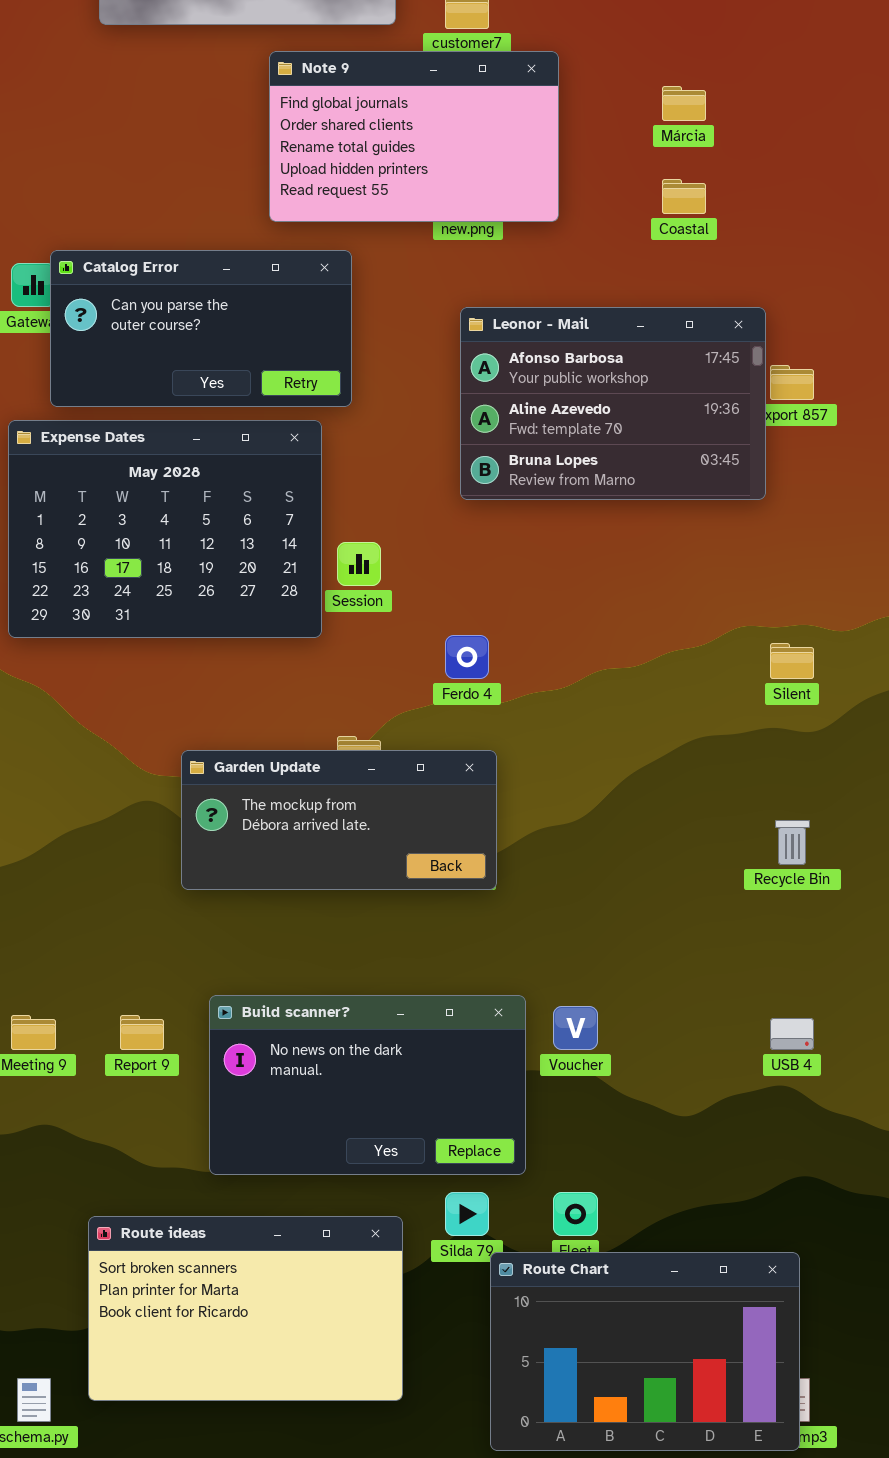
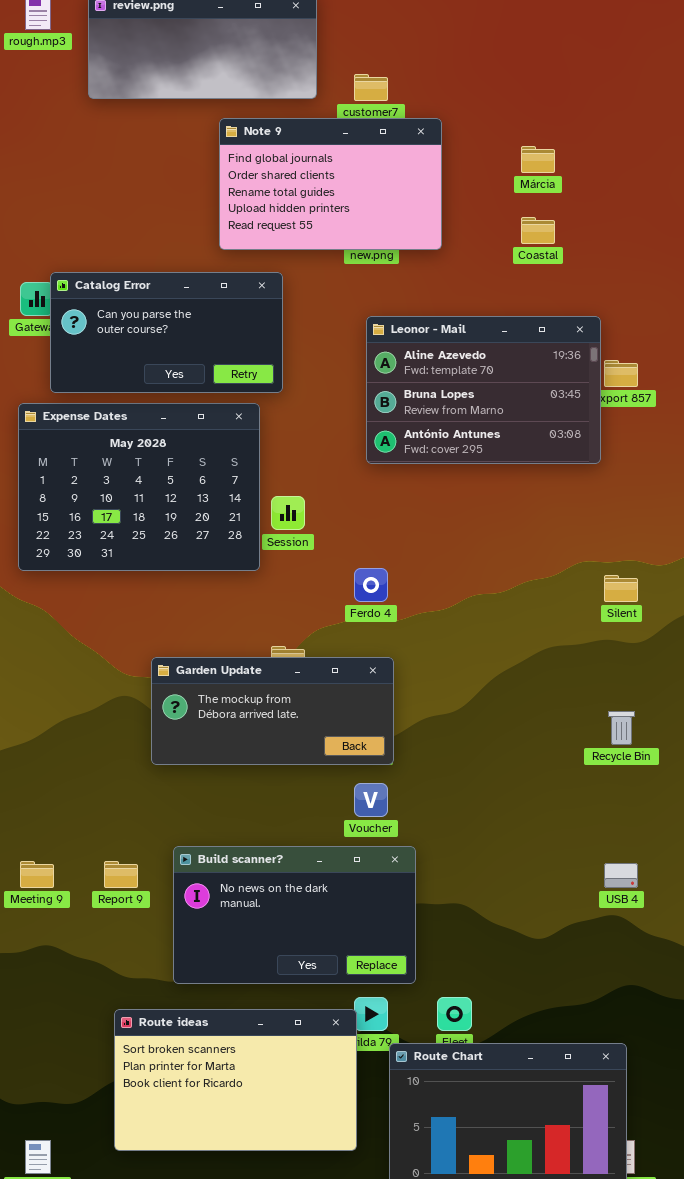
Leonor - Mail: [460,307,766,500] -> [366,316,601,464], scrolled down 1 row
Voucher: [553,1006,598,1050] -> [354,783,388,817], moved
Route ideas: [88,1216,403,1401] -> [114,1009,357,1151], moved

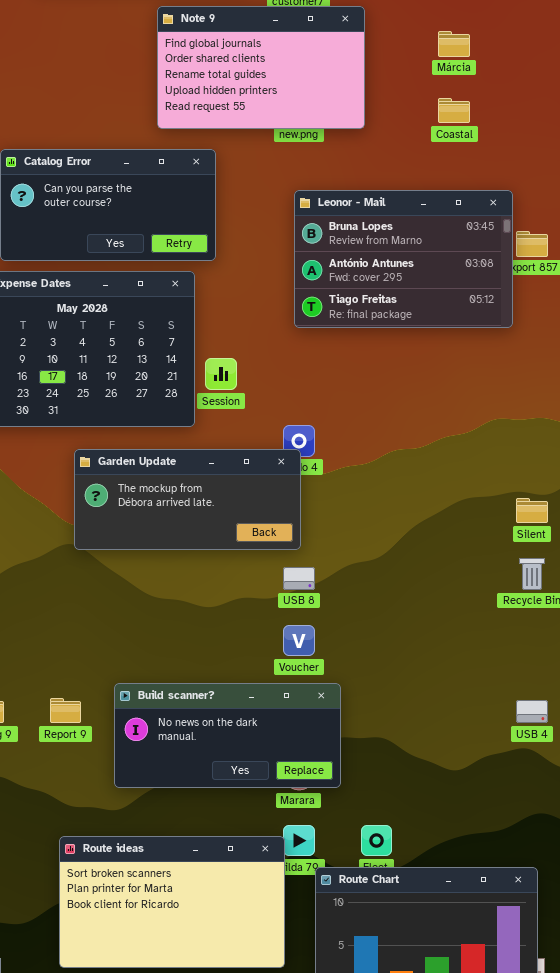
Leonor - Mail: [366,316,601,464] -> [294,190,513,328], scrolled down 1 row
Silent: [604,575,638,602] -> [516,498,548,523], moved
Garden Update: [151,657,394,765] -> [74,449,301,550], moved
Build scanner?: [173,846,416,984] -> [114,683,341,788], resized

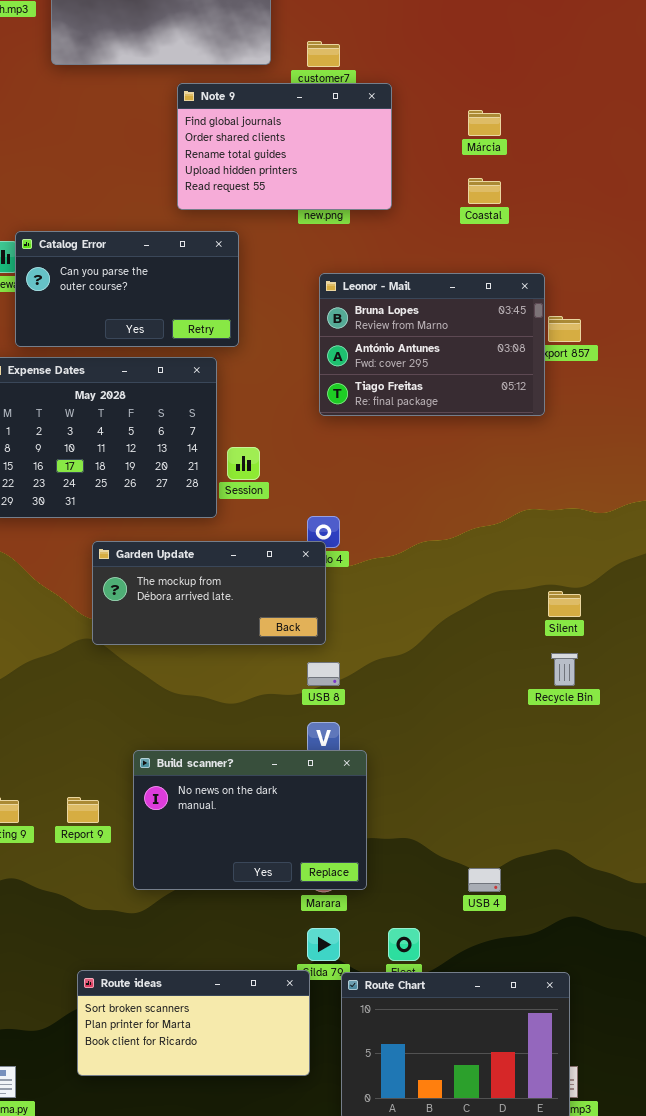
Build scanner?: [114,683,341,788] -> [133,750,367,890], resized
USB 4: [516,700,548,723] -> [468,868,501,892], moved
Route ideas: [59,836,285,968] -> [77,970,310,1076], resized

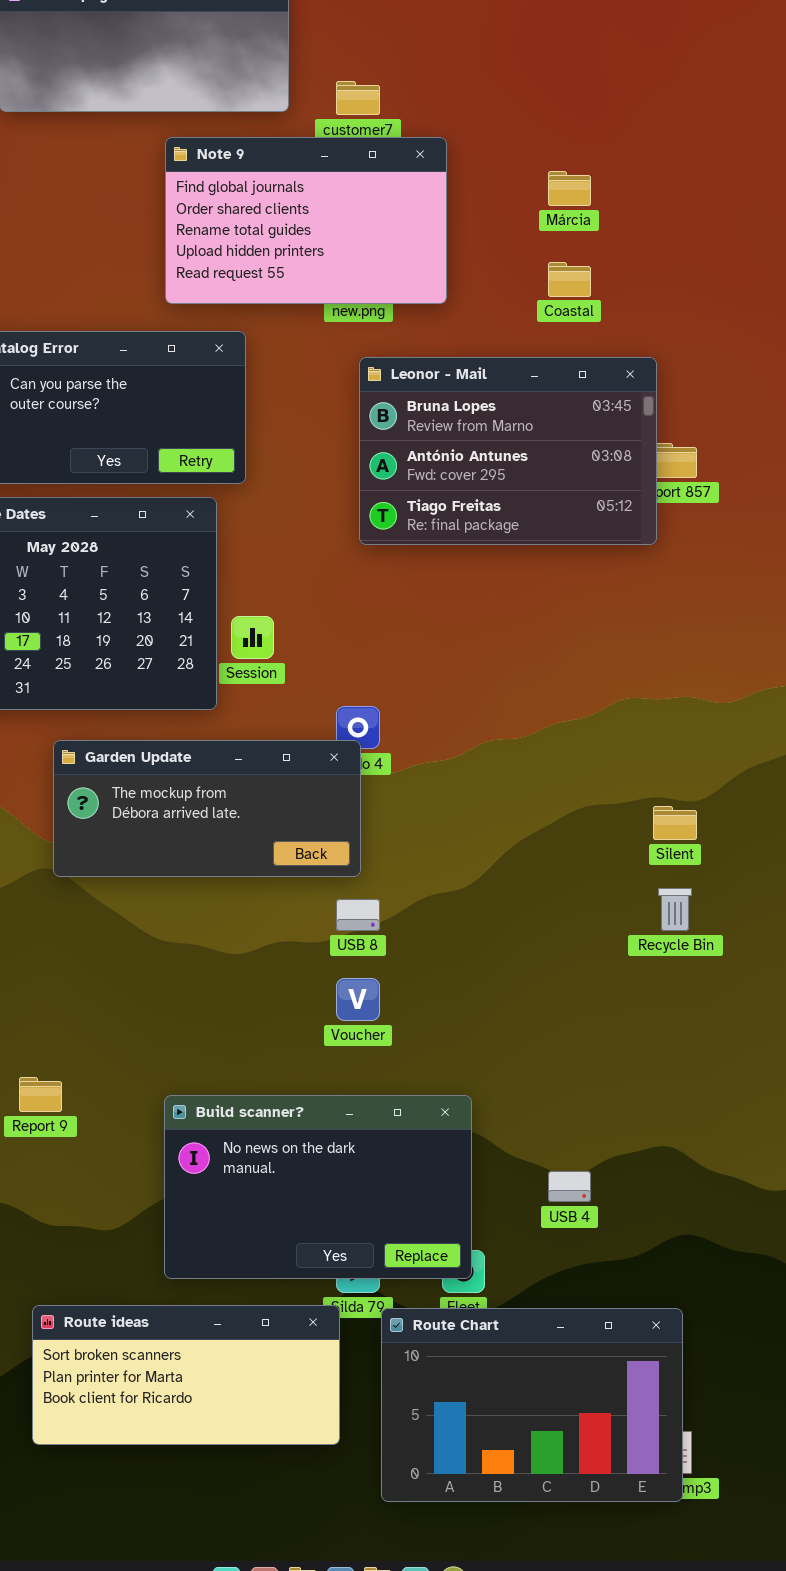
Leonor - Mail: [319,273,545,416] -> [359,357,657,545], moved
Build scanner?: [133,750,367,890] -> [164,1095,472,1279], moved

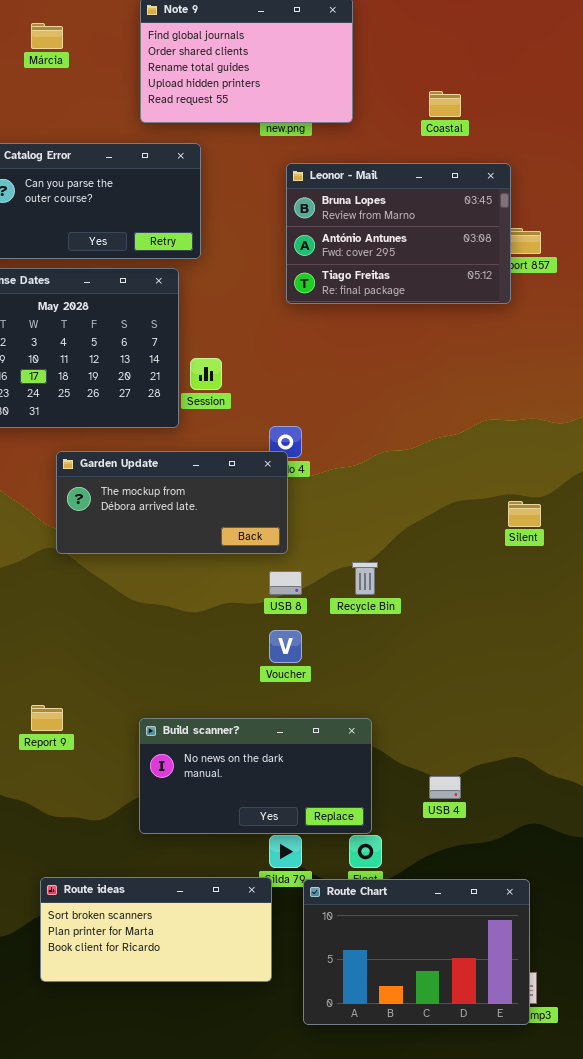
Márcia: [548,171,591,206] -> [31,23,63,49], moved
Recycle Bin: [658,888,692,931] -> [352,562,378,595], moved
Build scanner?: [164,1095,472,1279] -> [139,718,372,834], resized

